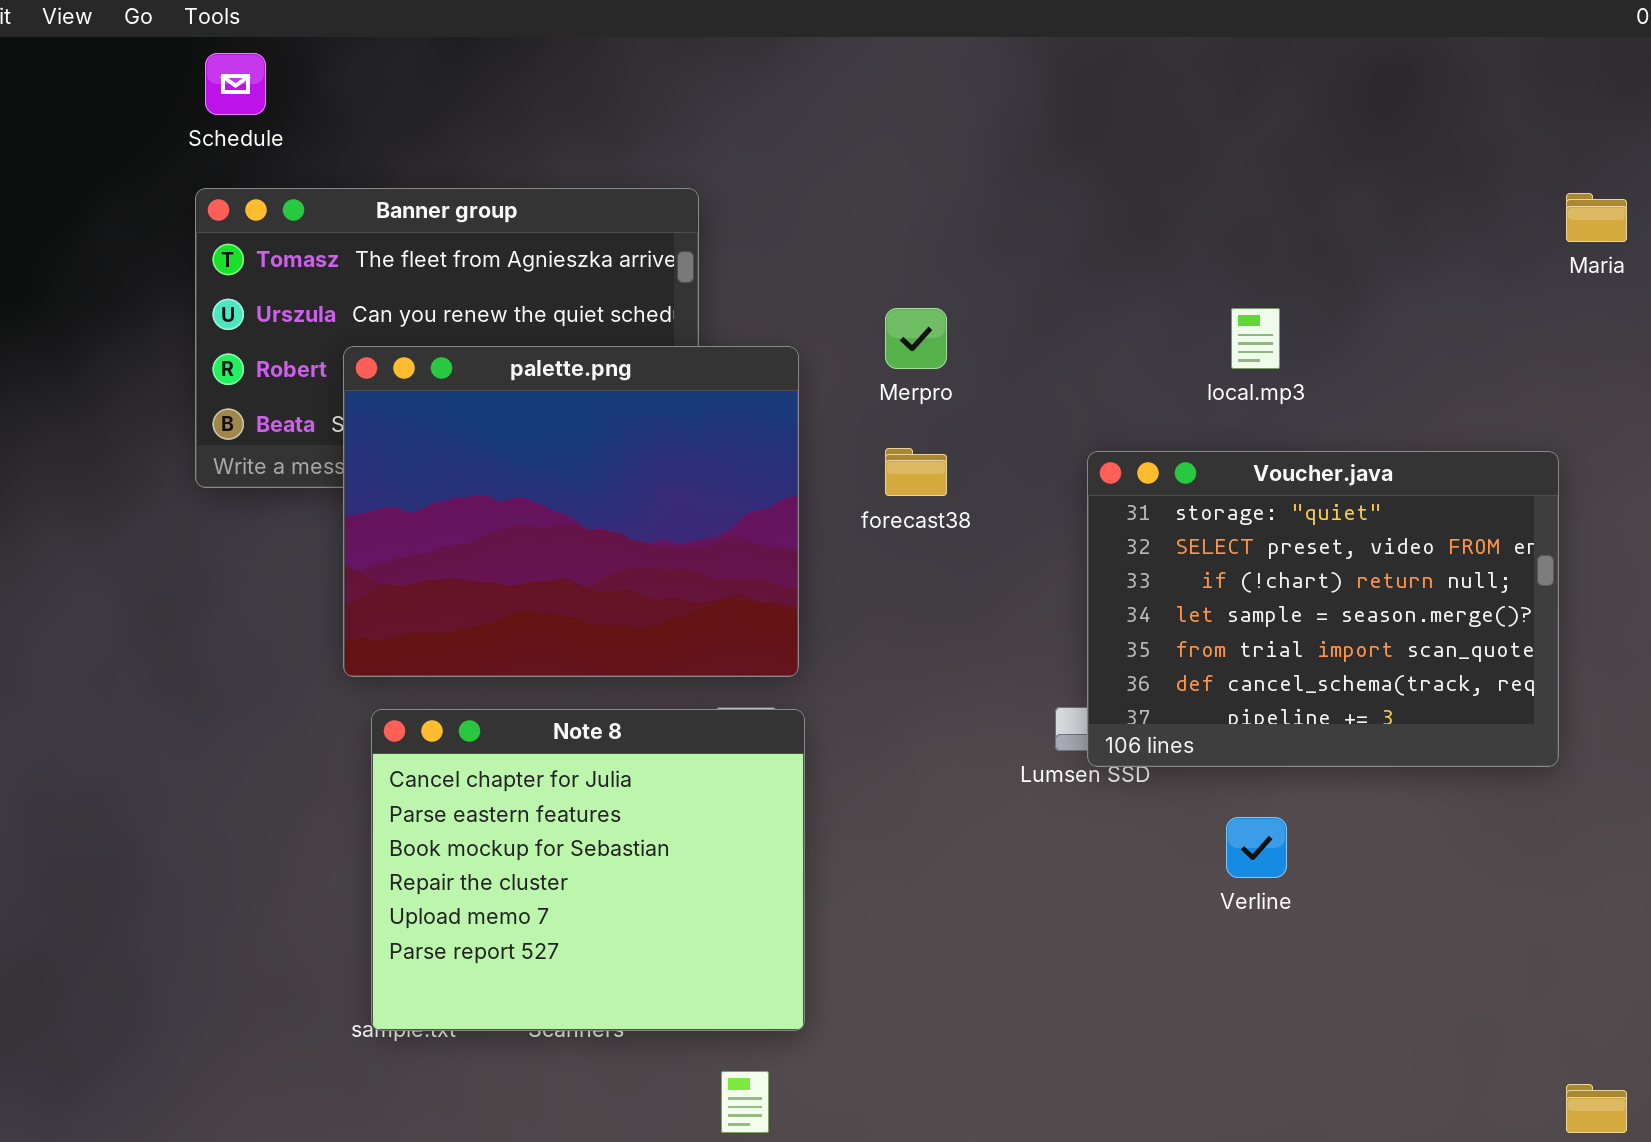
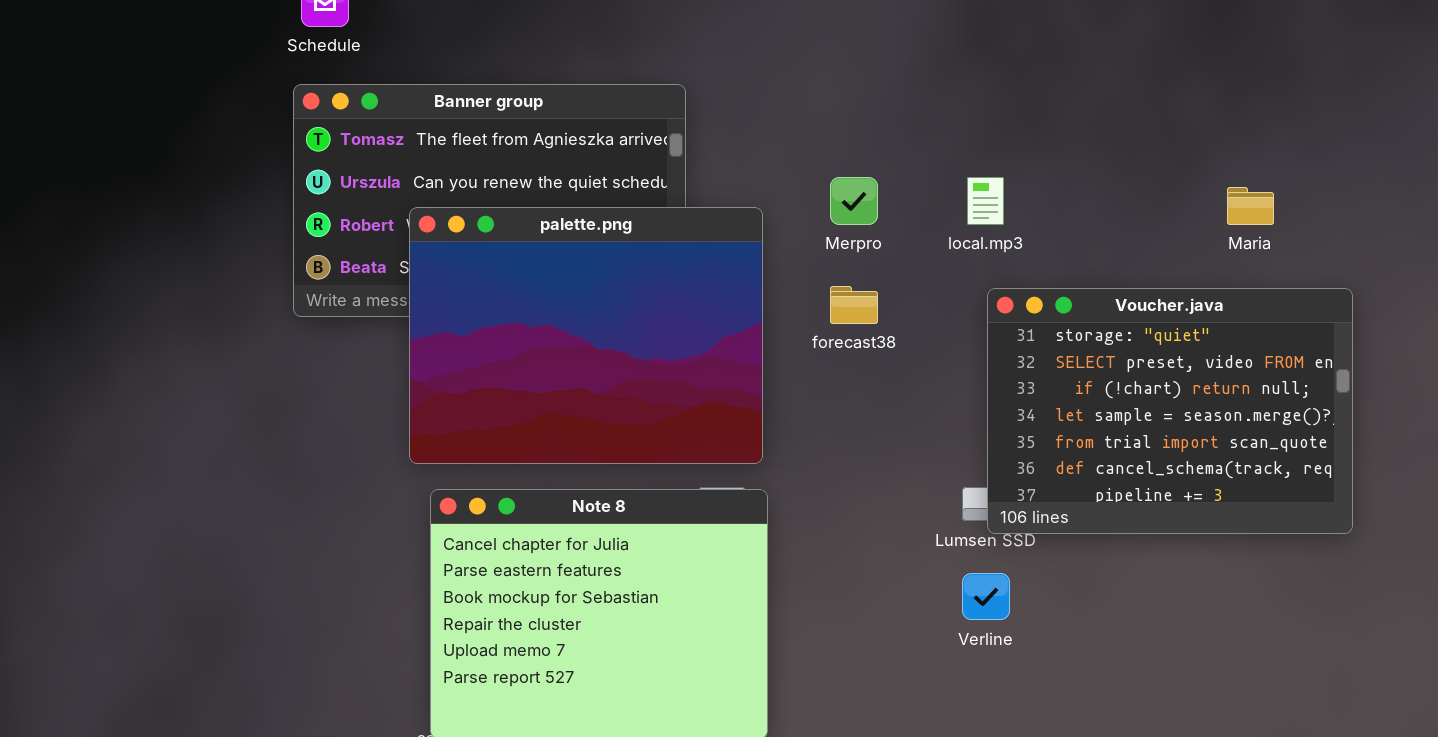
Maria: [1566,193,1627,242] -> [1227,187,1274,225], moved
local.mp3: [1231,308,1280,369] -> [967,177,1004,225], moved
Verline: [1226,817,1287,878] -> [962,573,1010,620], moved

